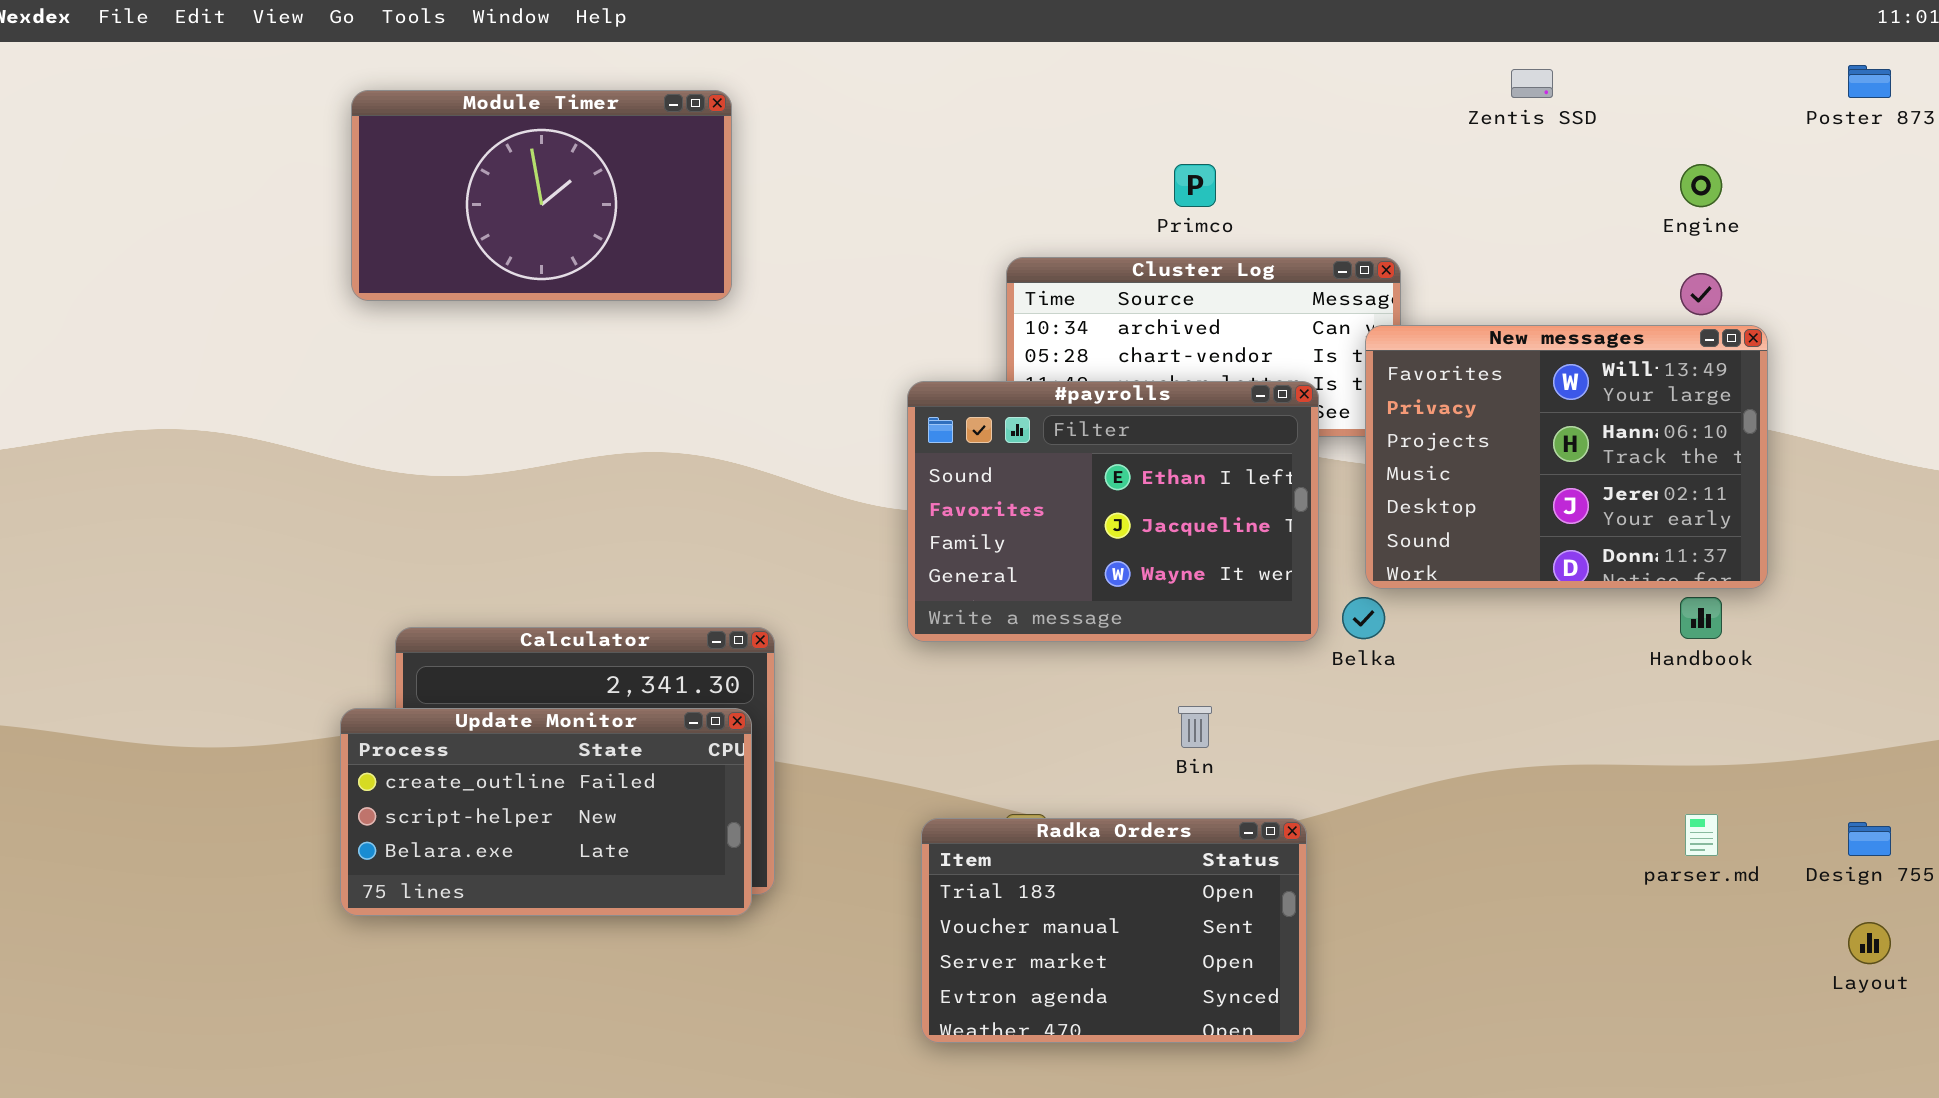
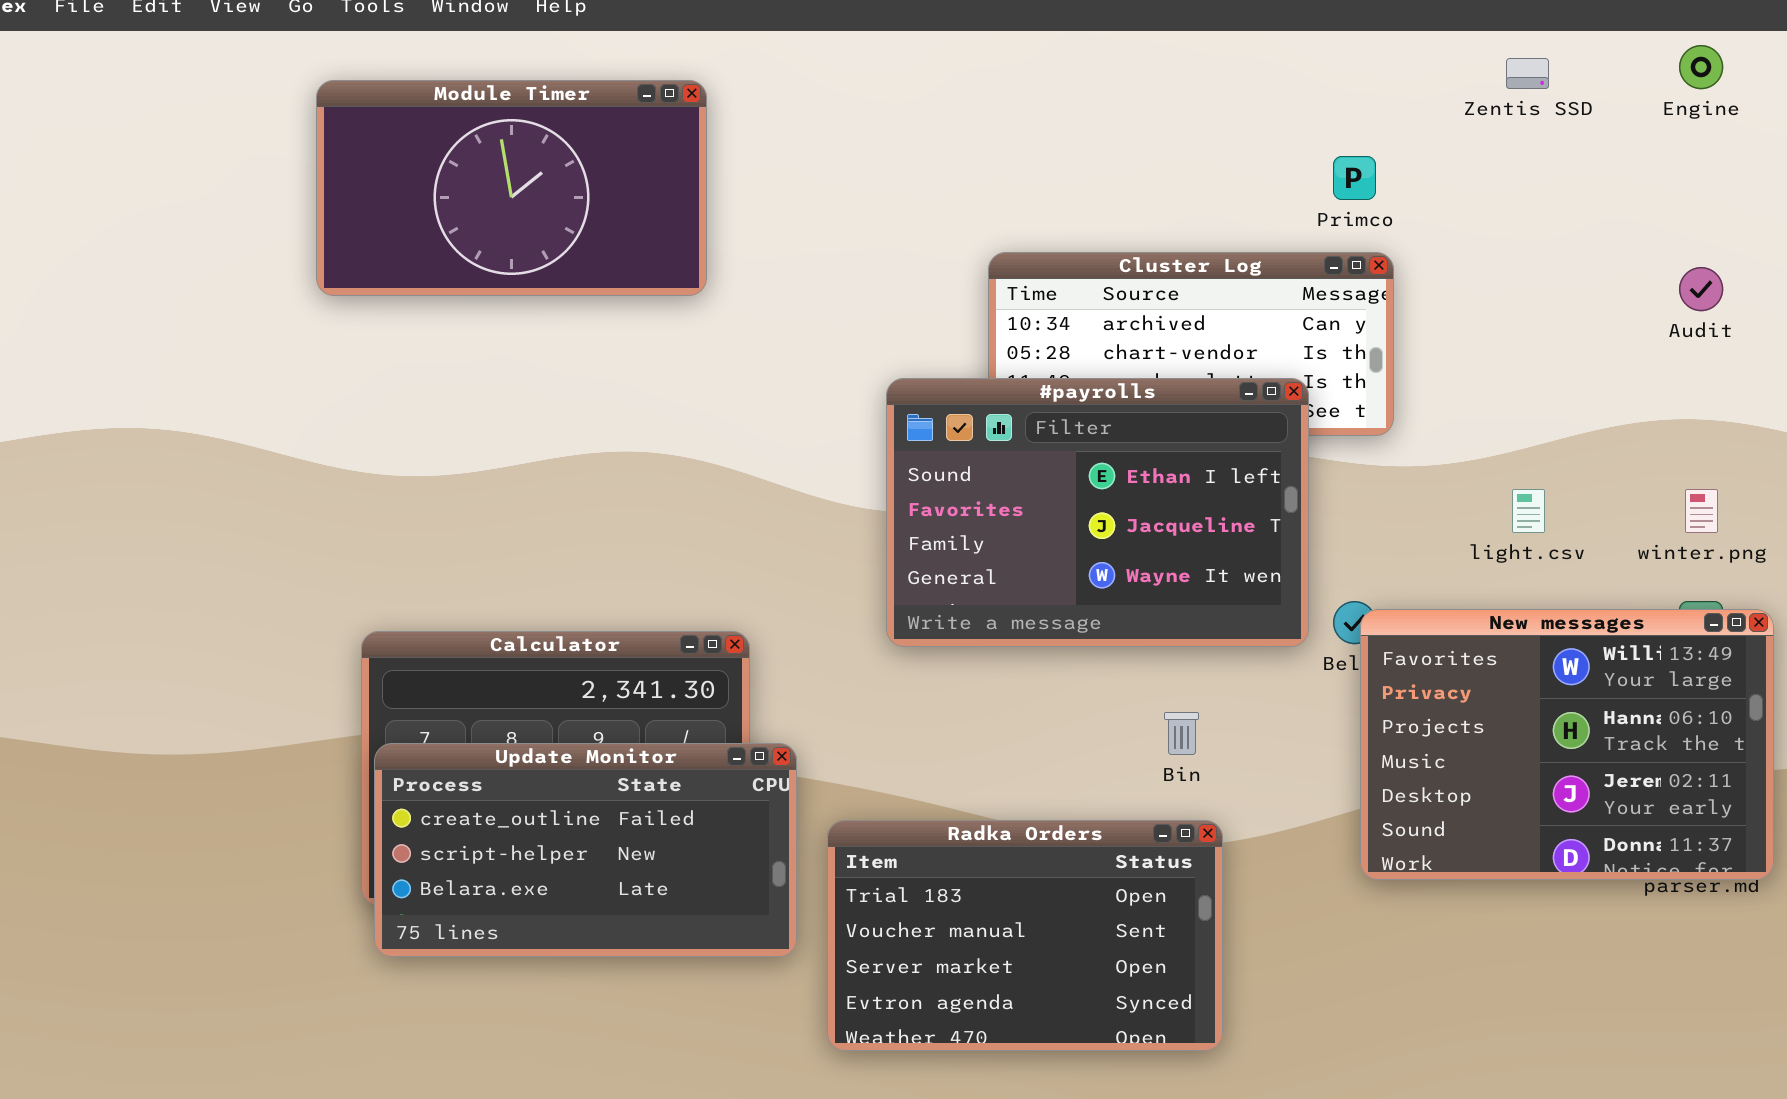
Primco: [1174,164,1216,207] -> [1333,156,1376,200], moved
Engine: [1680,164,1722,207] -> [1679,45,1723,89], moved
New messages: [1365,325,1768,589] -> [1360,609,1774,880], moved
Update Monitor: [340,708,752,916] -> [374,743,797,957], moved
Radka Orders: [921,818,1307,1043] -> [827,820,1223,1051], moved

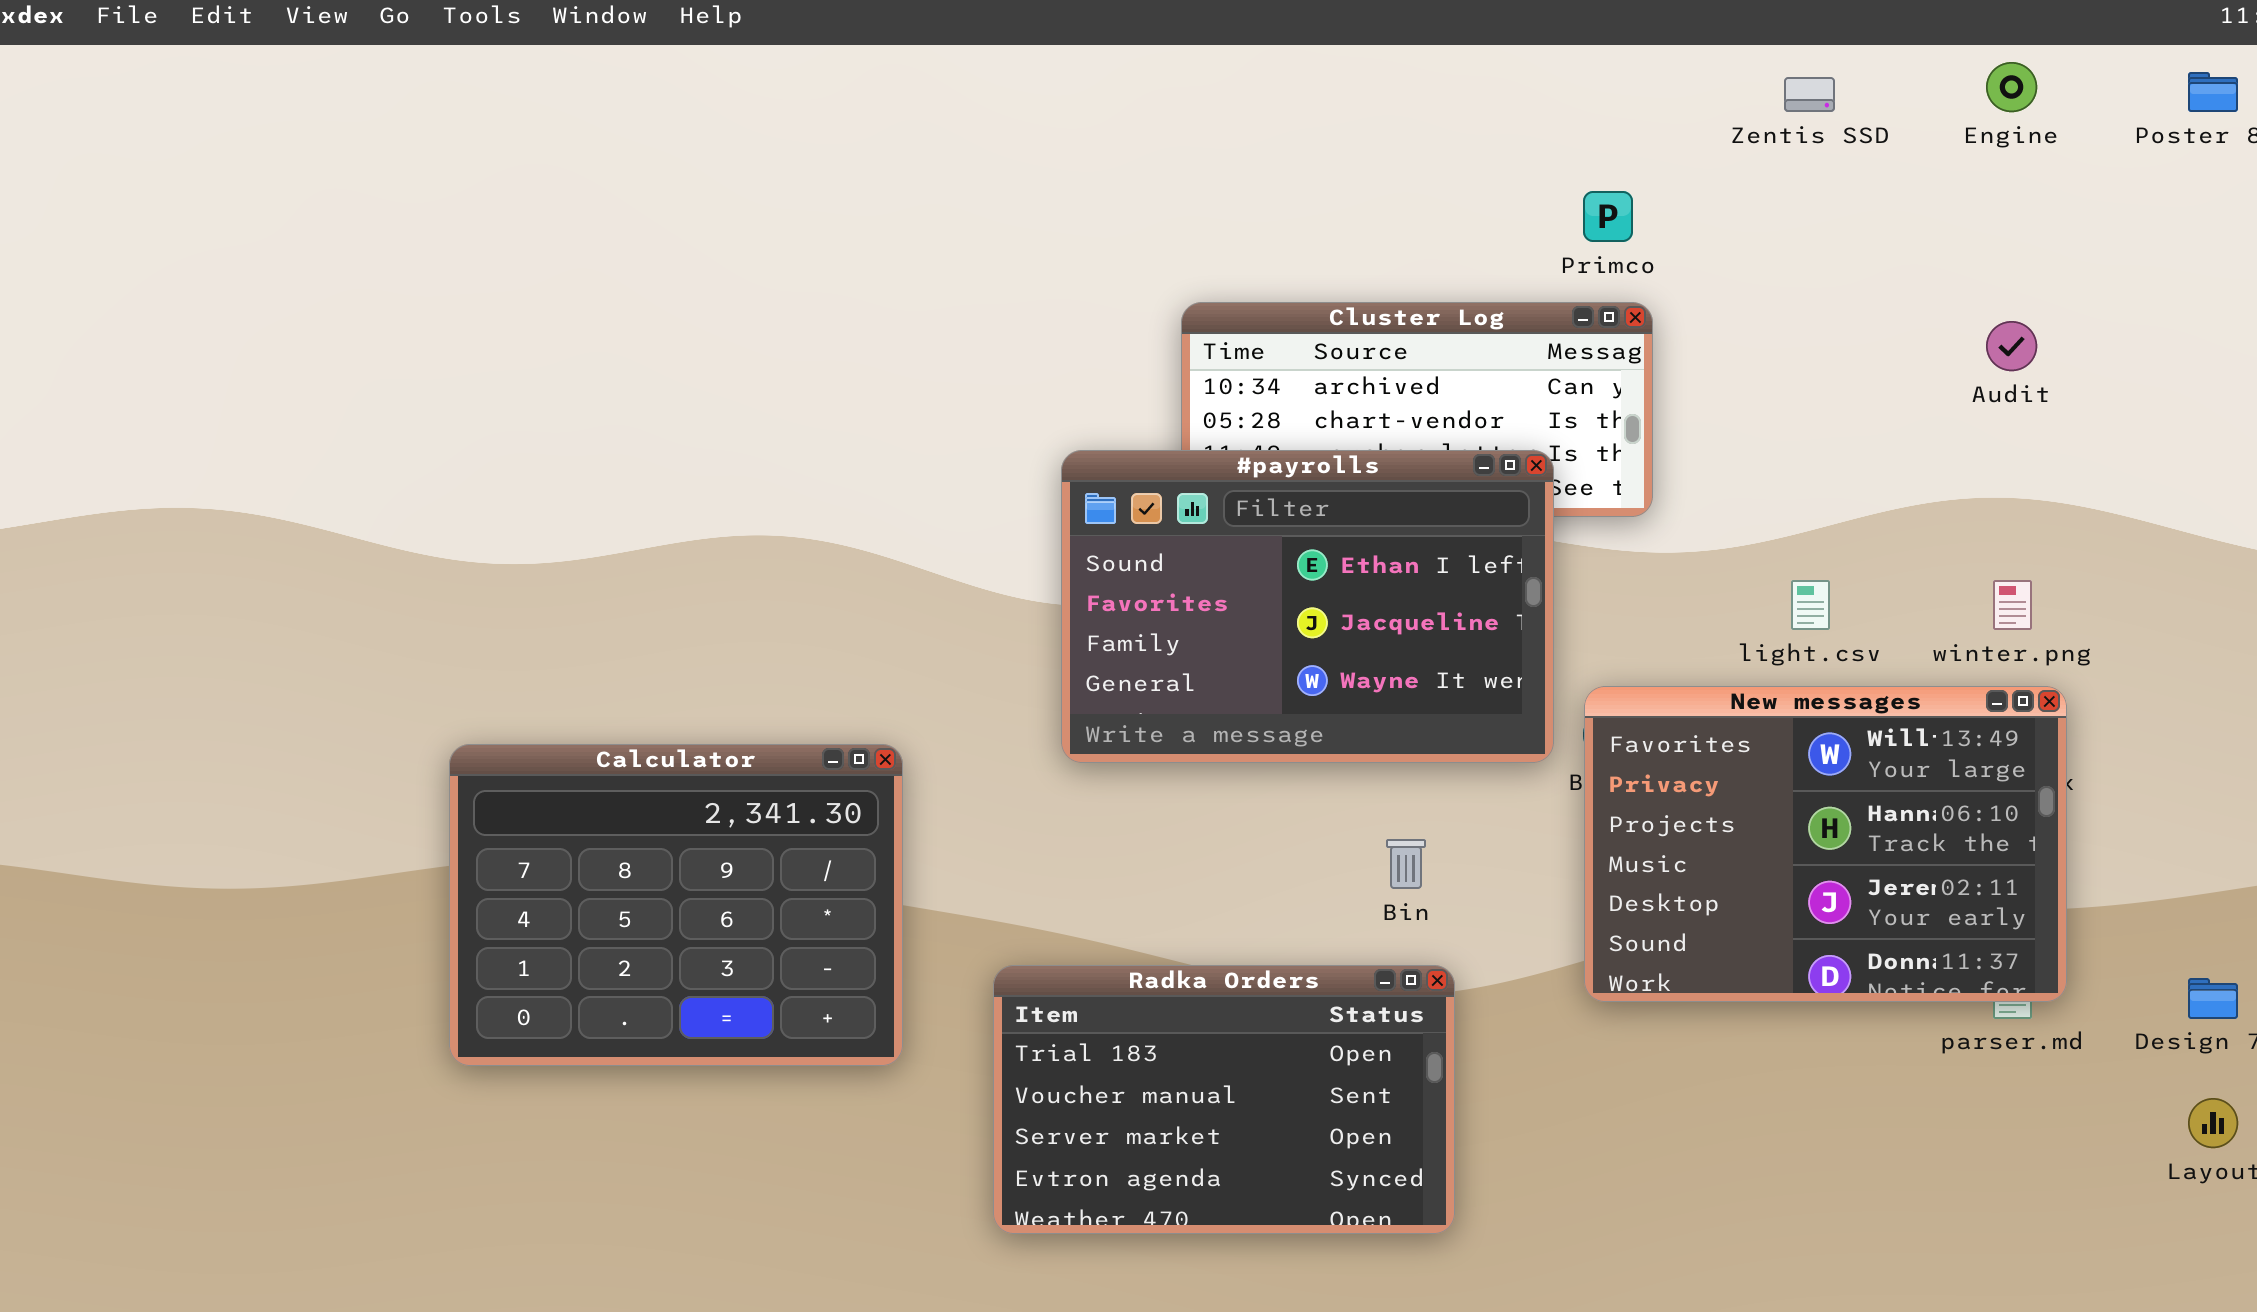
Module Timer: [316,80,707,296] -> none, closed
New messages: [1360,609,1774,880] -> [1584,686,2067,1002], moved
Update Monitor: [374,743,797,957] -> none, closed

